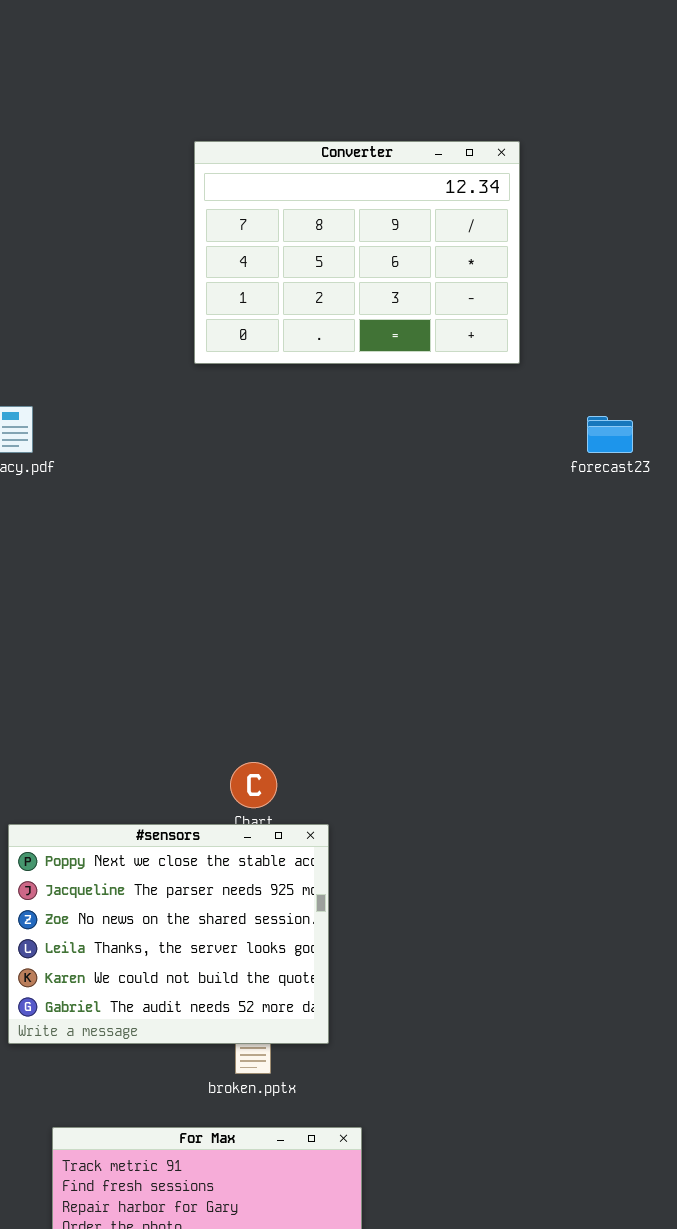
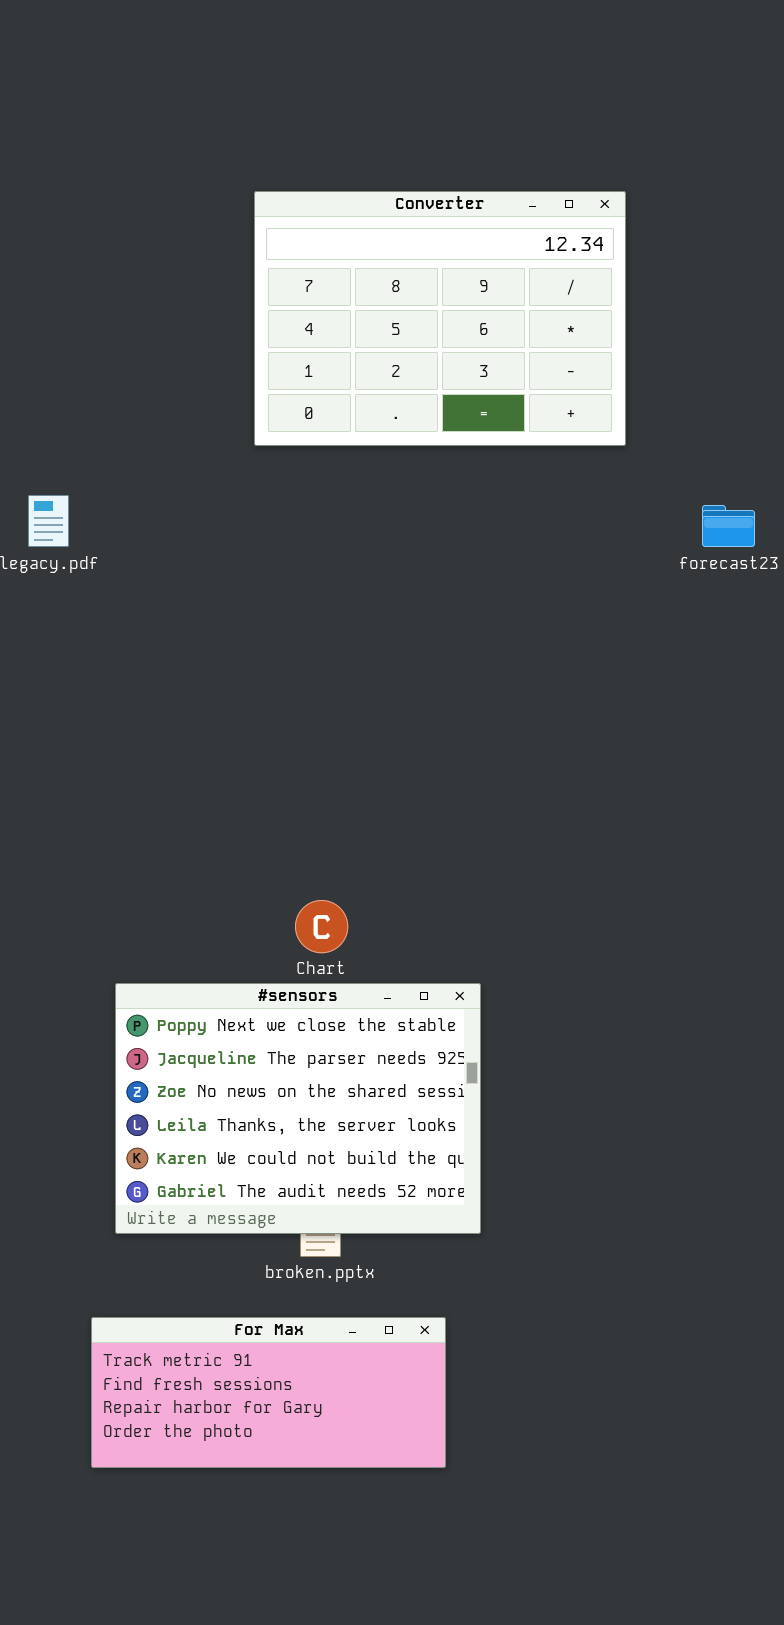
#sensors: [8,824,329,1044] -> [115,983,481,1234], moved

